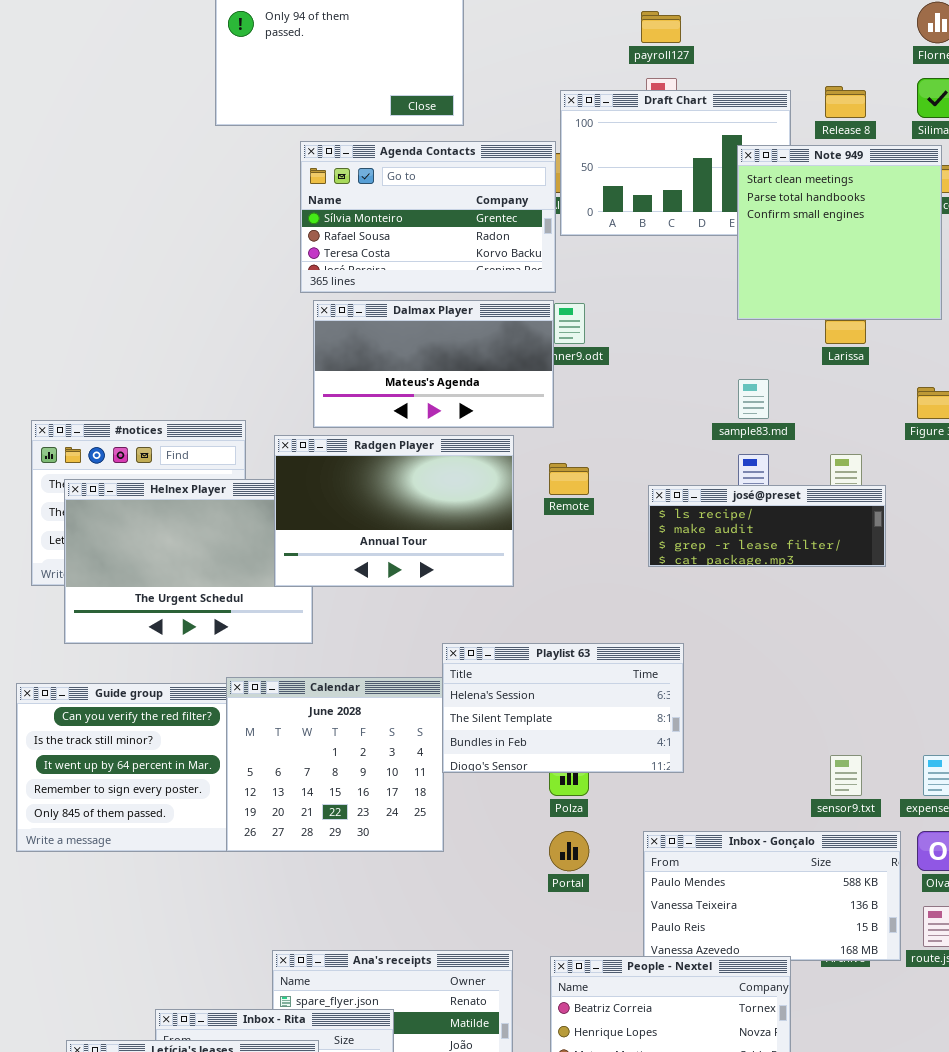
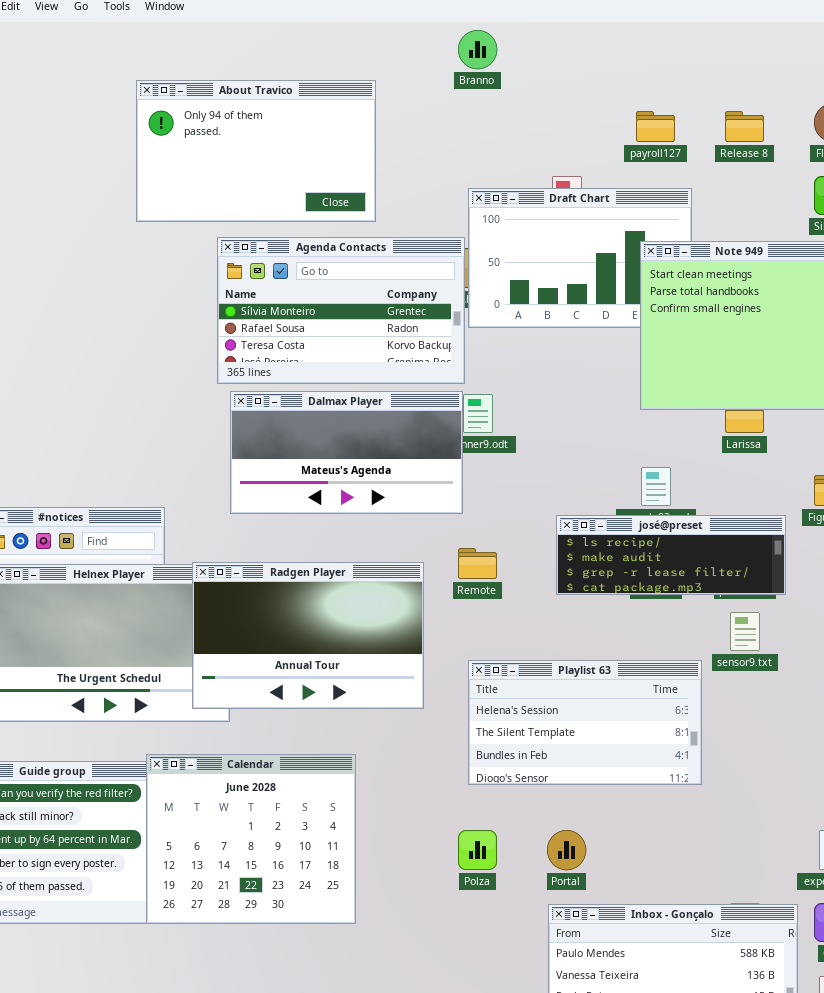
payroll127: [641,11,681,43] -> [636,111,675,142], moved
Release 8: [825,86,866,118] -> [725,111,764,142], moved
Radgen Player: [274,435,514,587] -> [192,562,424,709], moved
josé@preset: [648,485,886,567] -> [556,515,786,595], moved
Playlist 63: [442,643,684,773] -> [468,660,702,785], moved
sensor9.txt: [830,755,862,796] -> [730,612,760,651], moved
Portal: [549,831,589,871] -> [547,830,586,870], moved

